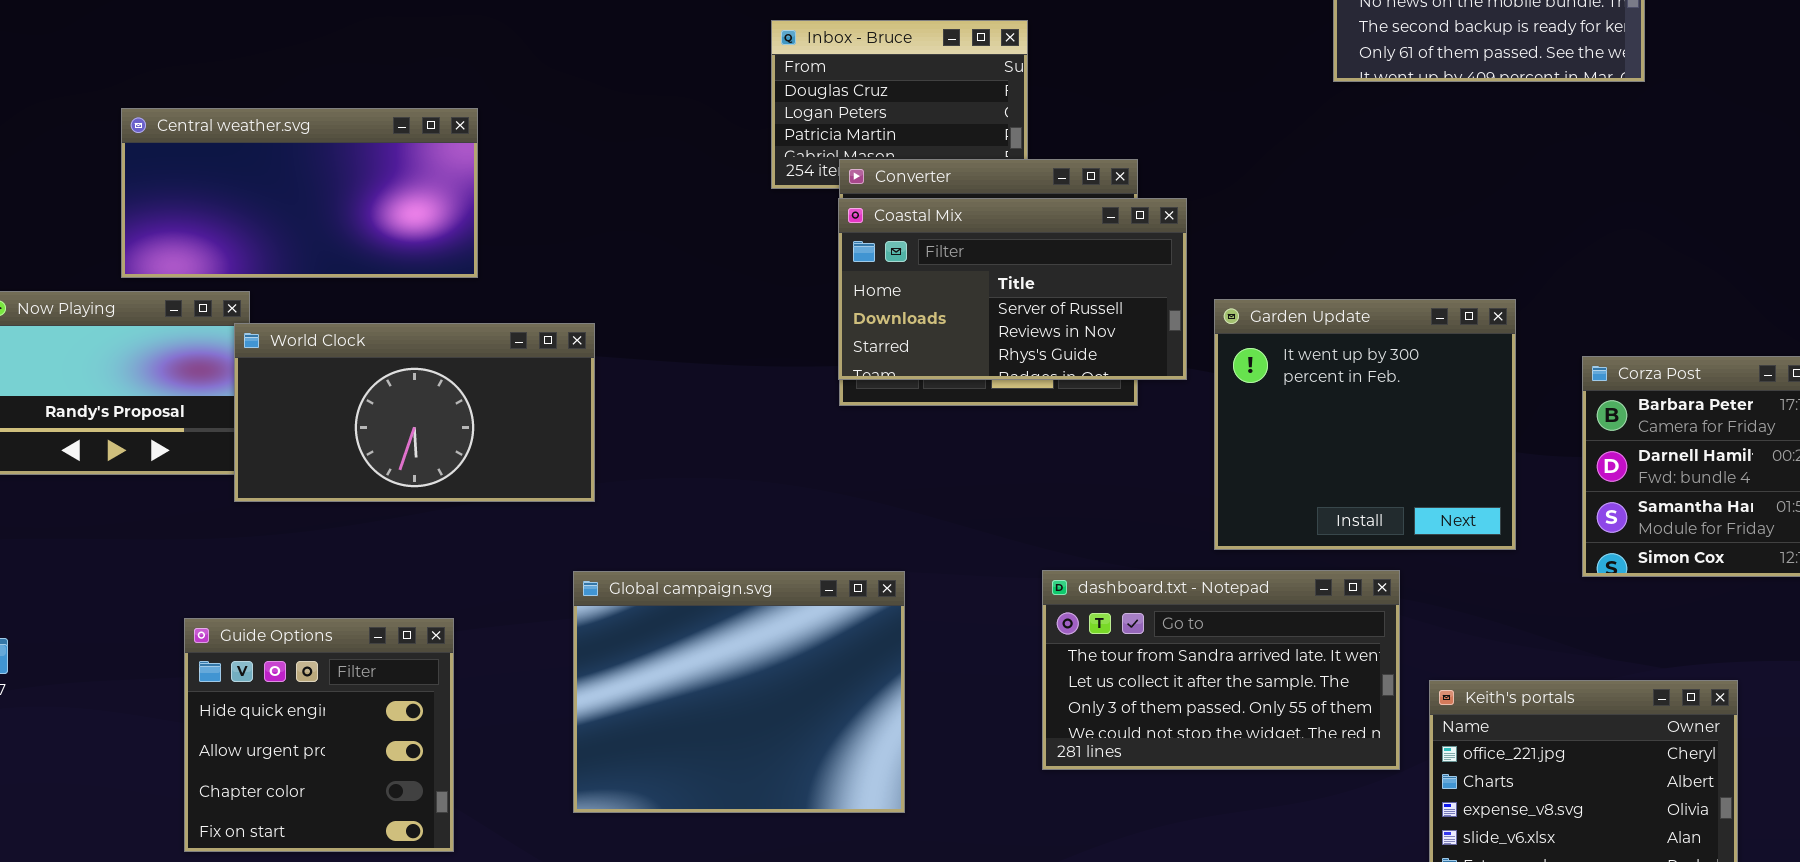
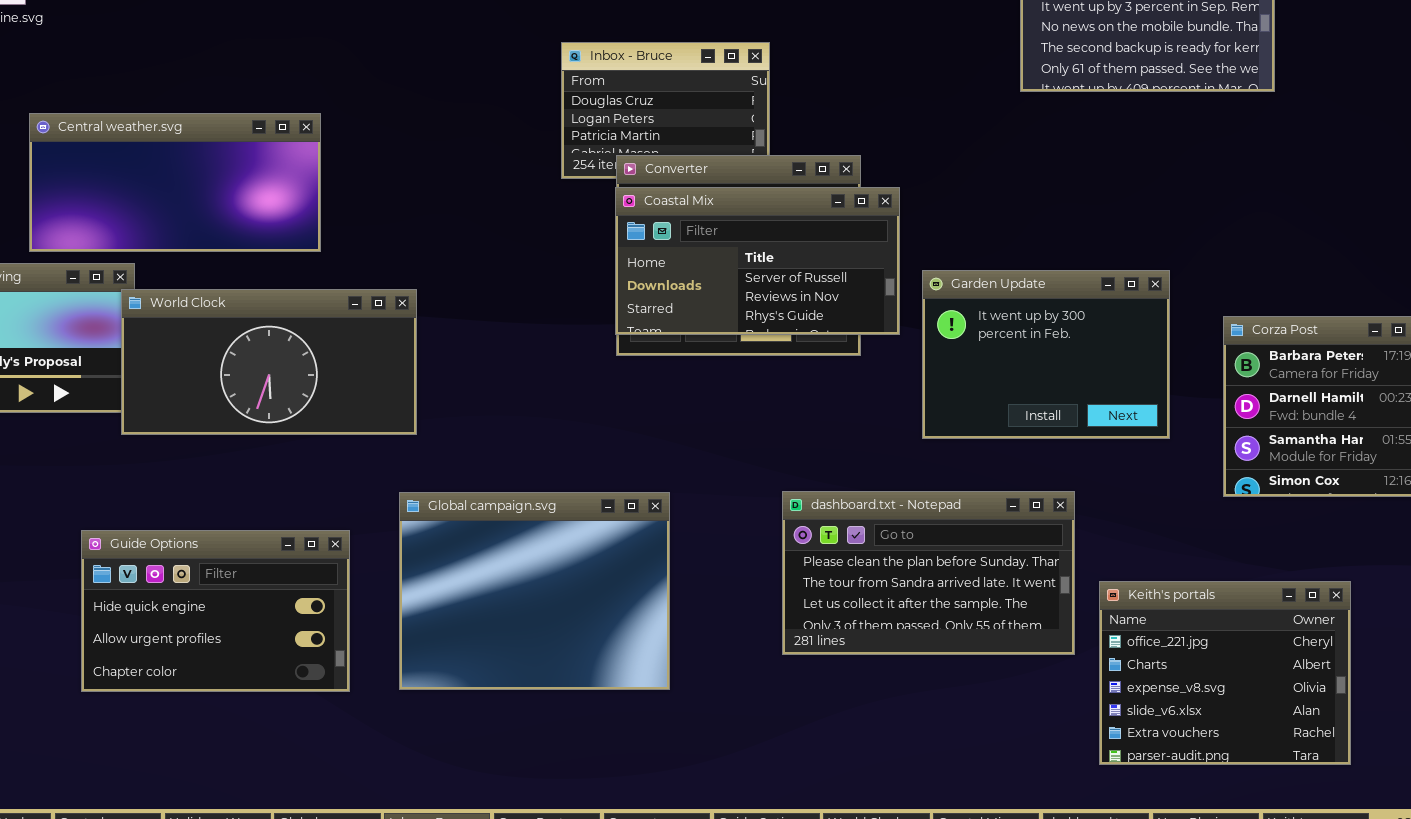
Garden Update: [1214,299,1516,550] -> [922,270,1170,439], resized
dashboard.txt - Notepad: [1042,570,1400,770] -> [782,491,1075,655], scrolled up 1 row
Guide Options: [184,618,454,852] -> [81,530,350,692], resized

